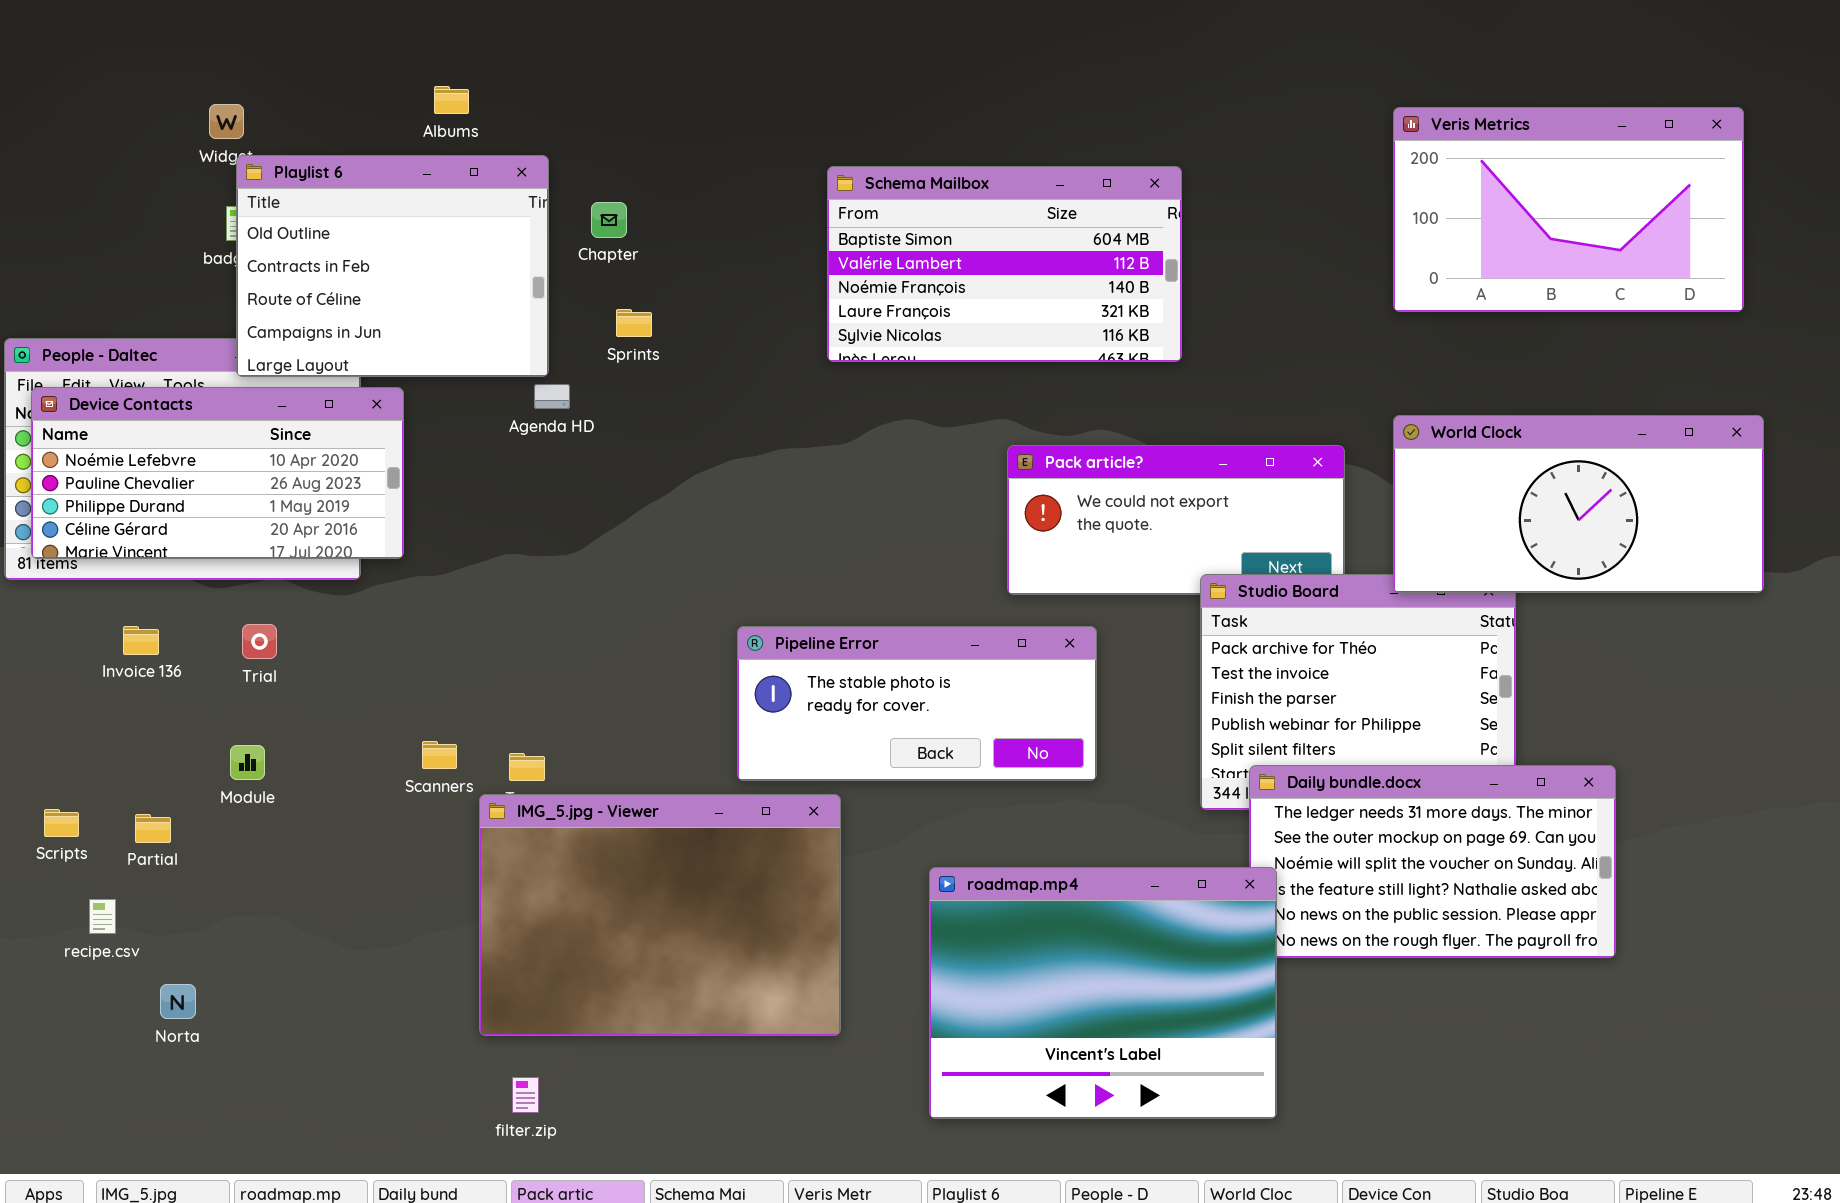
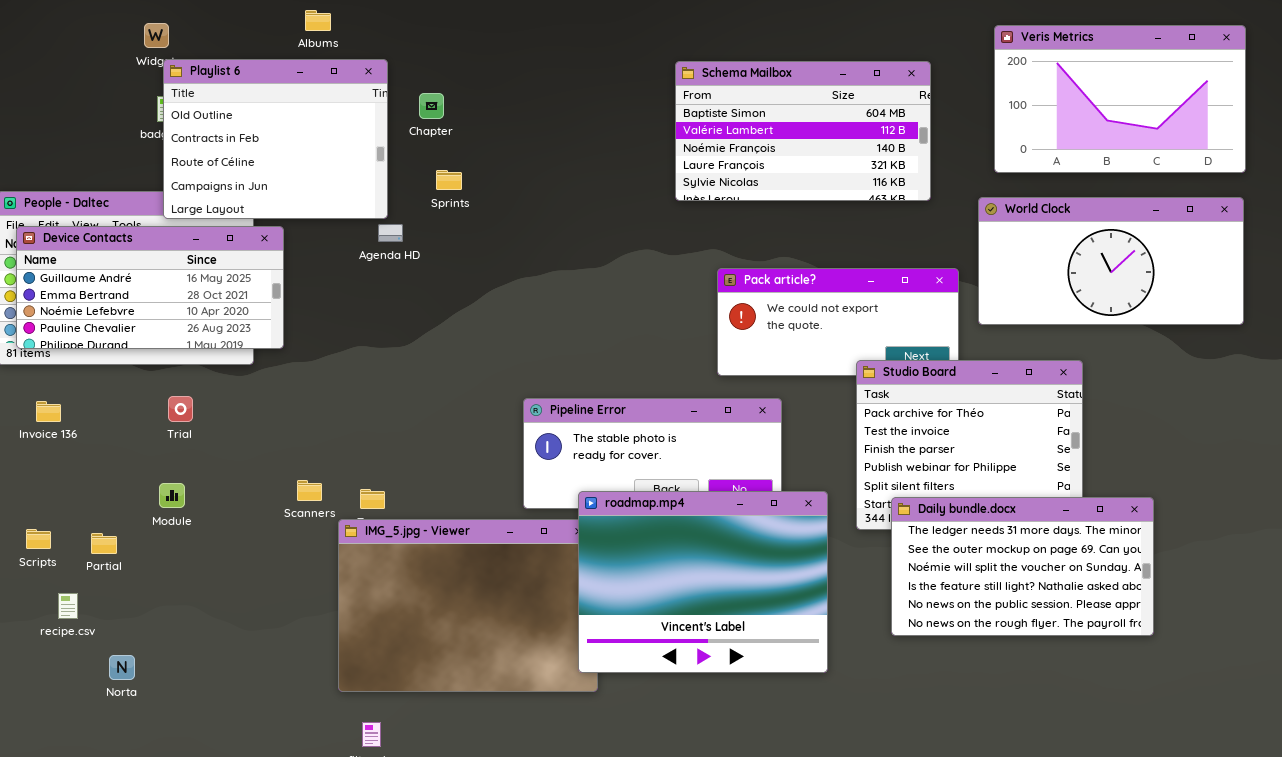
Schema Mailbox: [827,166,1182,362] -> [675,61,931,201], moved
Device Contacts: [31,387,404,559] -> [16,226,284,349], scrolled up 2 rows
World Clock: [1393,415,1764,593] -> [978,197,1244,325], moved
Invoice 136: [123,626,159,655] -> [36,401,61,422], moved
roadmap.mp4: [929,867,1277,1119] -> [578,491,828,673], moved

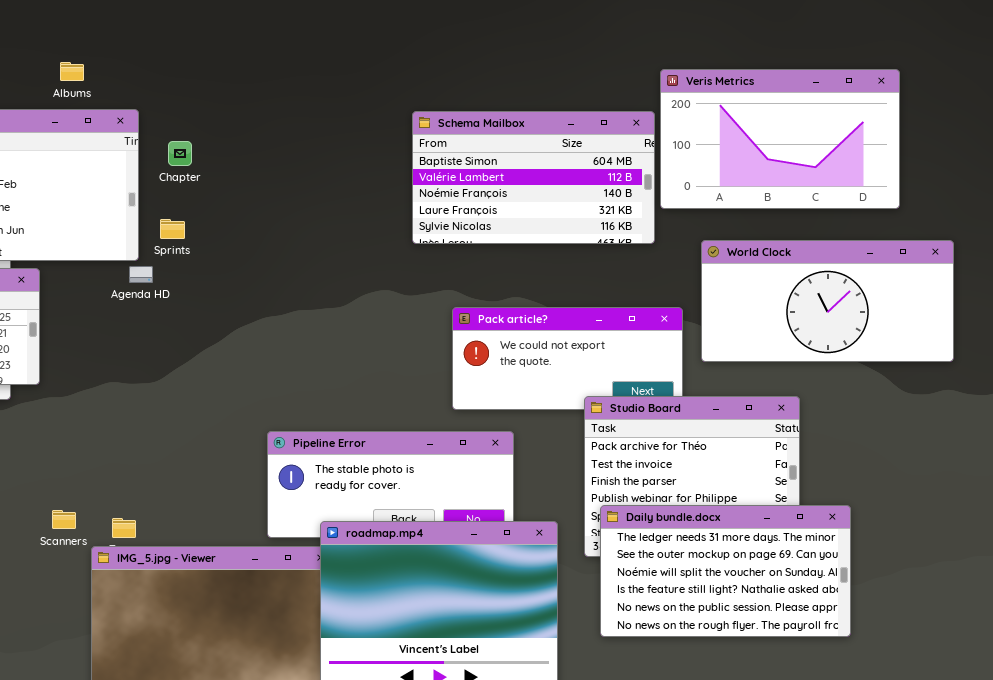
Veris Metrics: [994,25,1246,173] -> [660,69,900,209], moved
Sprints: [436,170,462,190] -> [160,219,185,239], moved
Daily bundle.docx: [891,497,1154,636] -> [600,505,851,637], moved

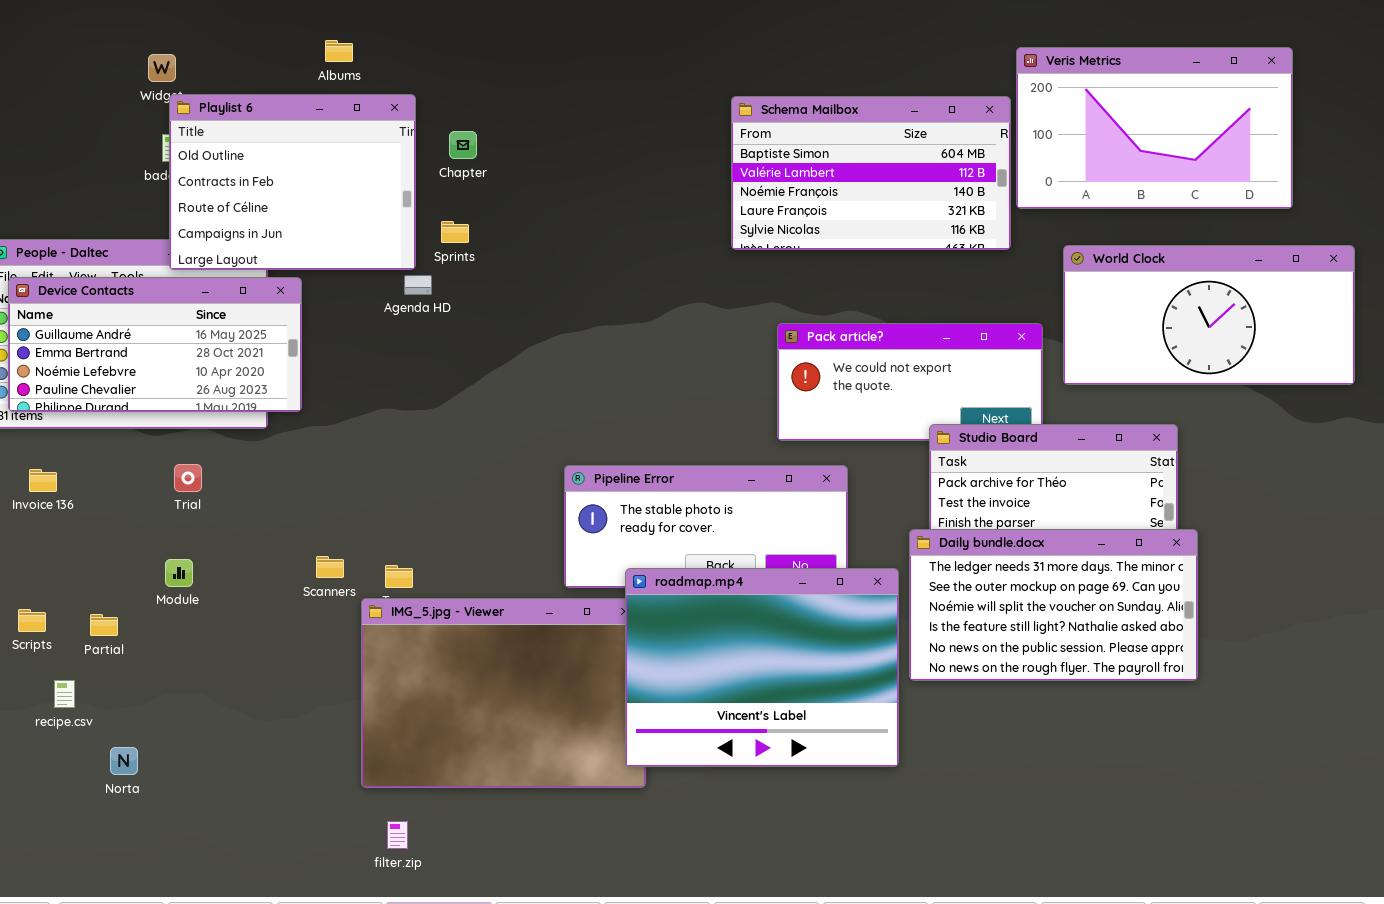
Daily bundle.docx: [600,505,851,637] -> [909,529,1198,681], moved

